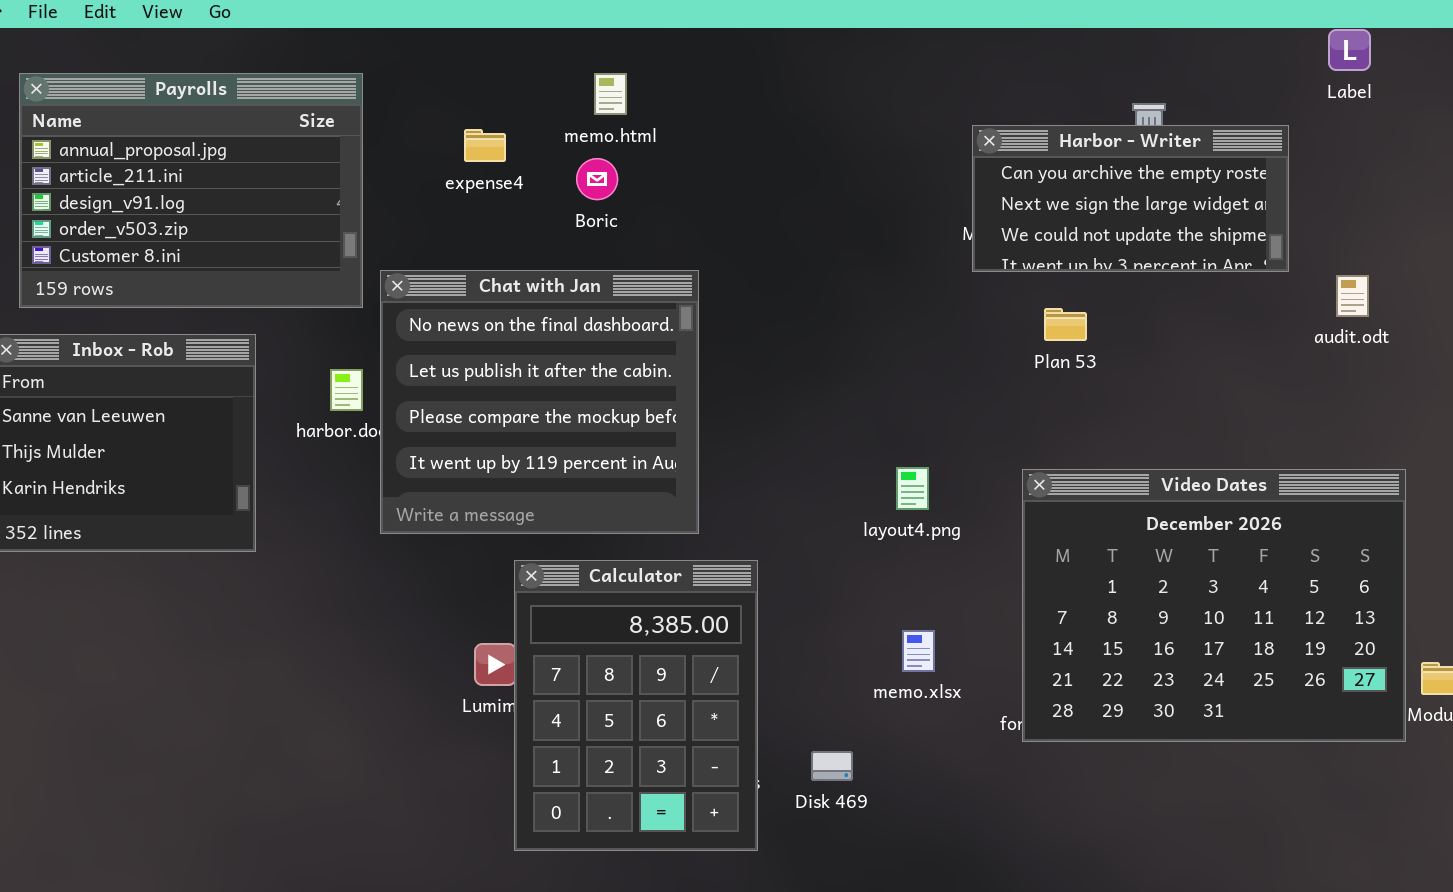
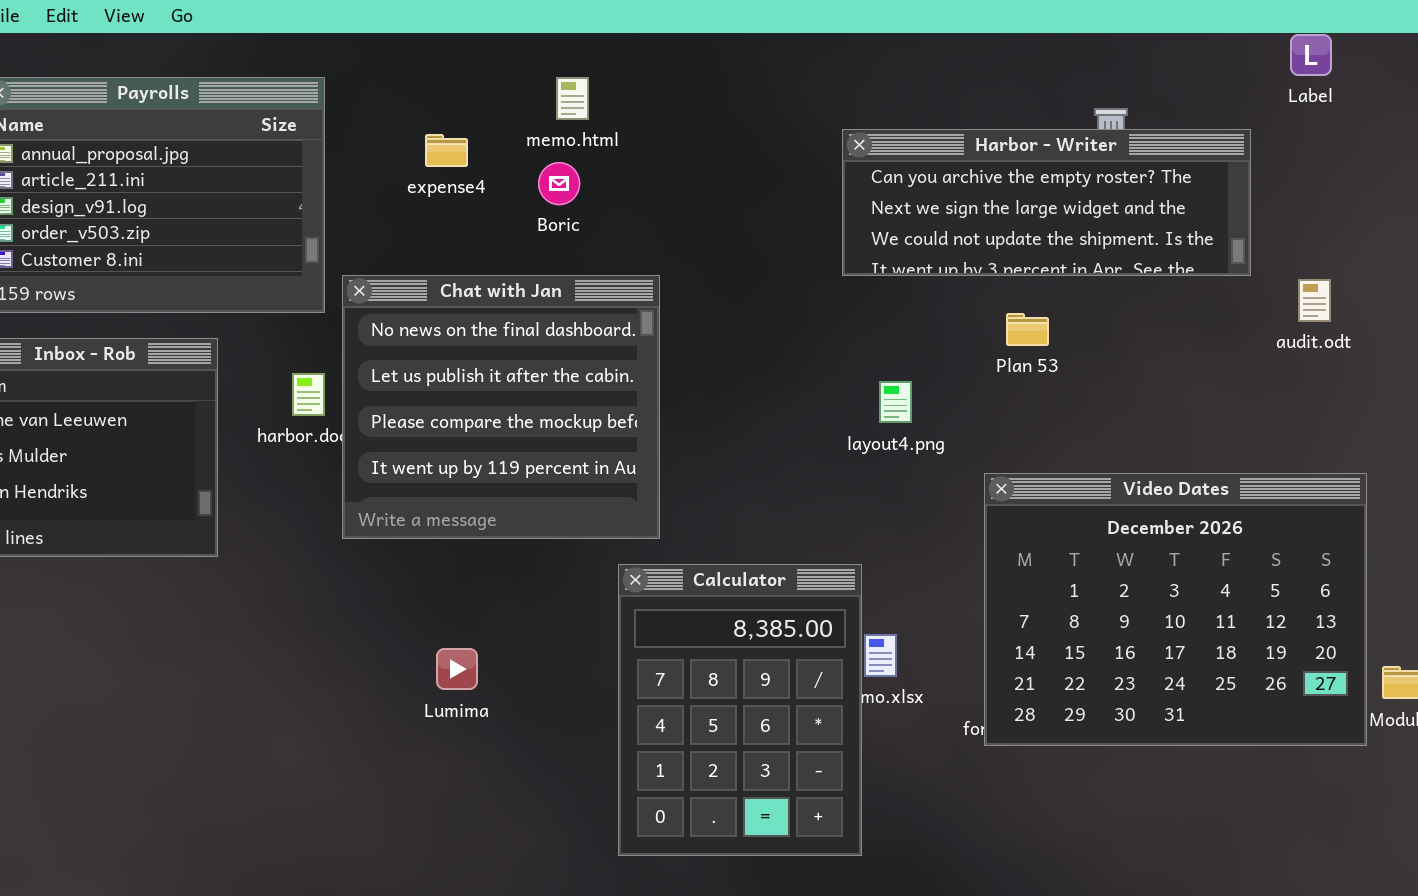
Harbor - Writer: [972,125,1289,272] -> [842,129,1251,276], resized
layout4.png: [896,467,929,510] -> [879,381,912,423], moved
Calculator: [514,560,758,851] -> [618,564,862,856], moved

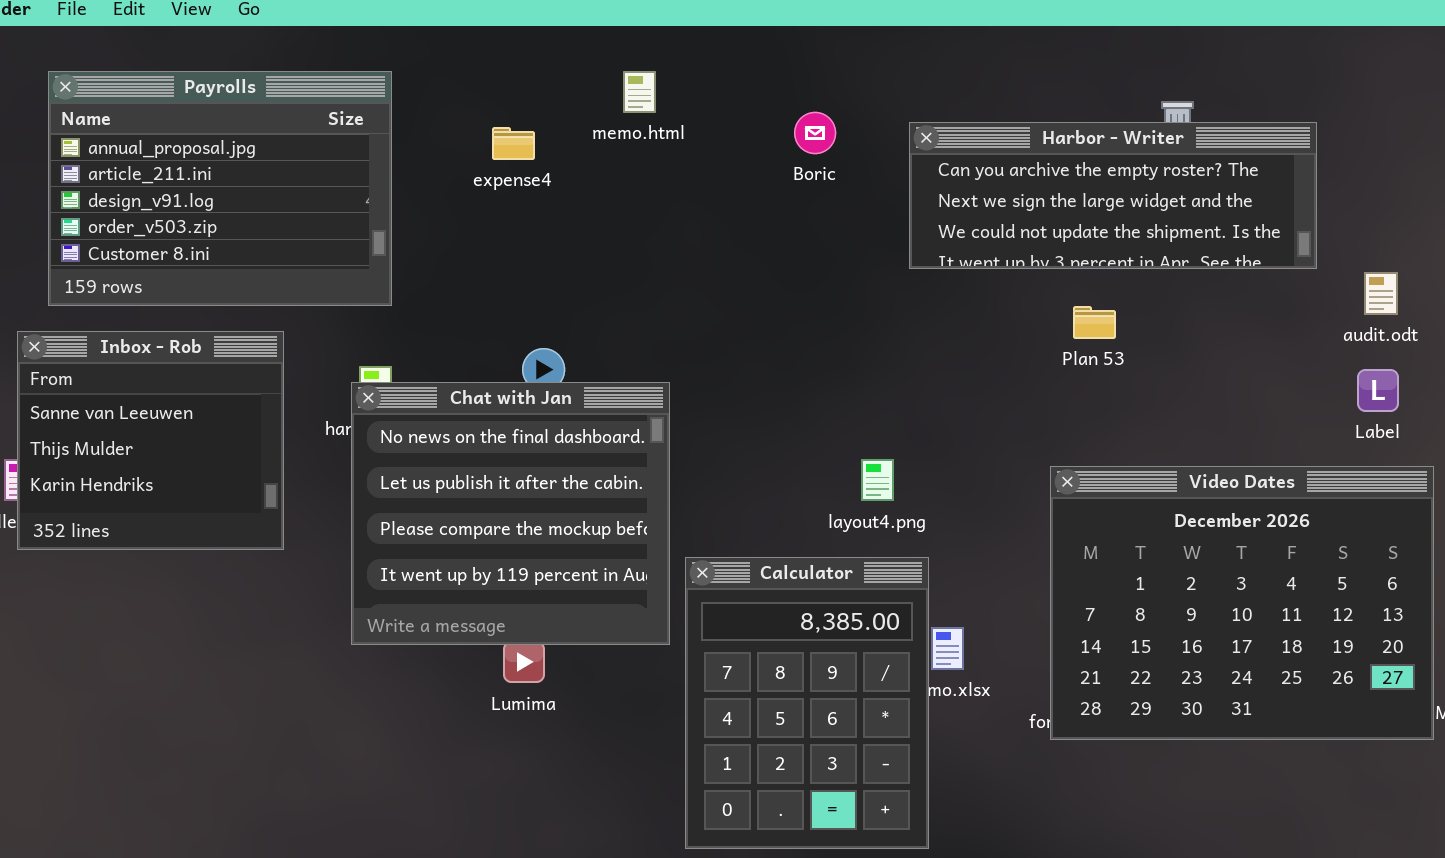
Label: [1290,34,1332,76] -> [1357,369,1399,412], moved
Boric: [538,162,580,205] -> [794,112,836,154], moved
Chat with Jan: [342,275,660,539] -> [351,382,670,645], moved
layout4.png: [879,381,912,423] -> [861,459,894,501], moved

